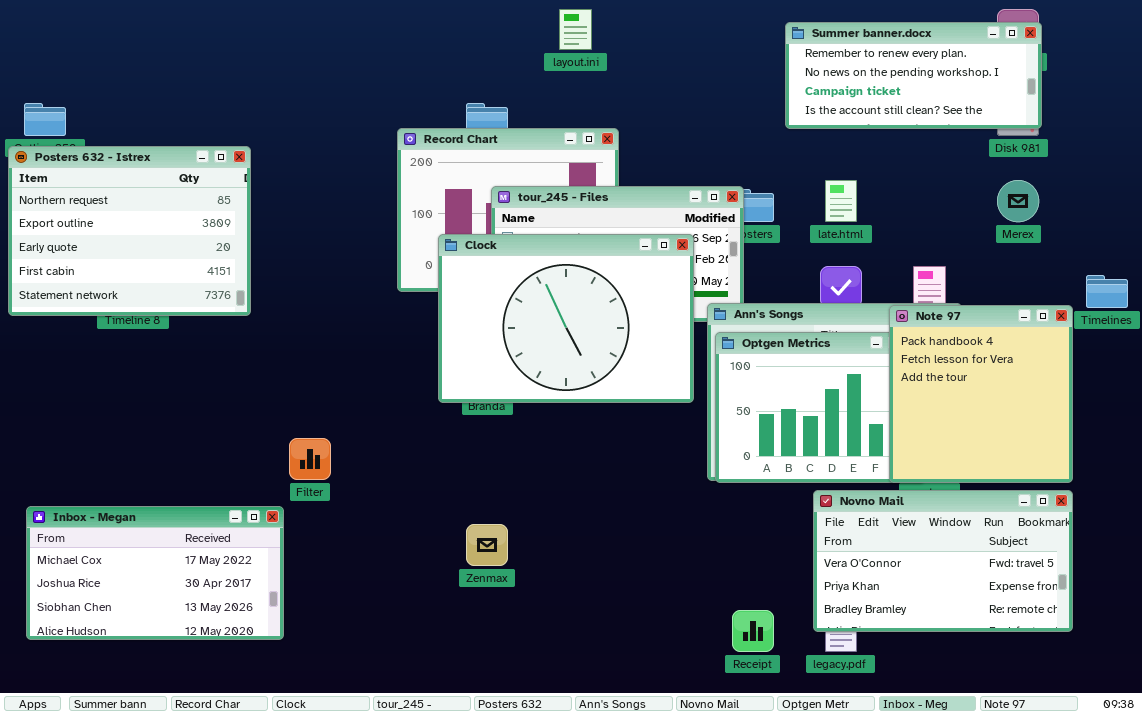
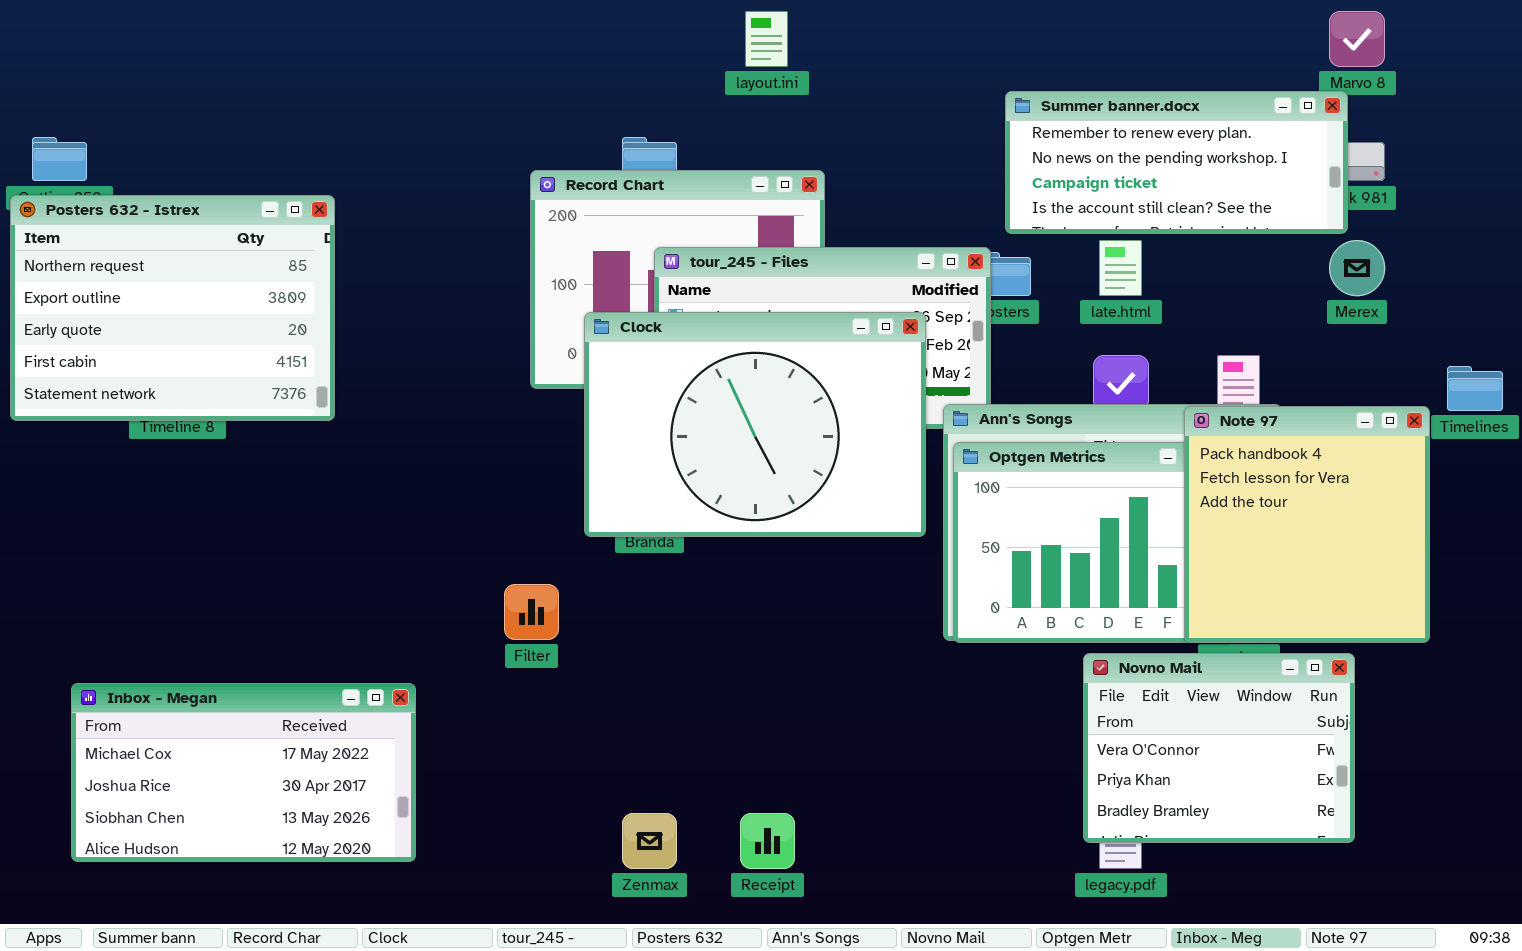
Summer banner.docx: [785,22,1042,129] -> [1005,91,1348,234], moved
Filter: [289,438,331,480] -> [504,584,559,640], moved
Novno Mail: [813,490,1073,632] -> [1083,653,1355,843], resized
Inbox - Megan: [26,506,284,640] -> [71,683,416,862], moved
Zenmax: [466,524,508,566] -> [622,813,677,869], moved
Receipt: [732,610,774,652] -> [740,813,795,869], moved

